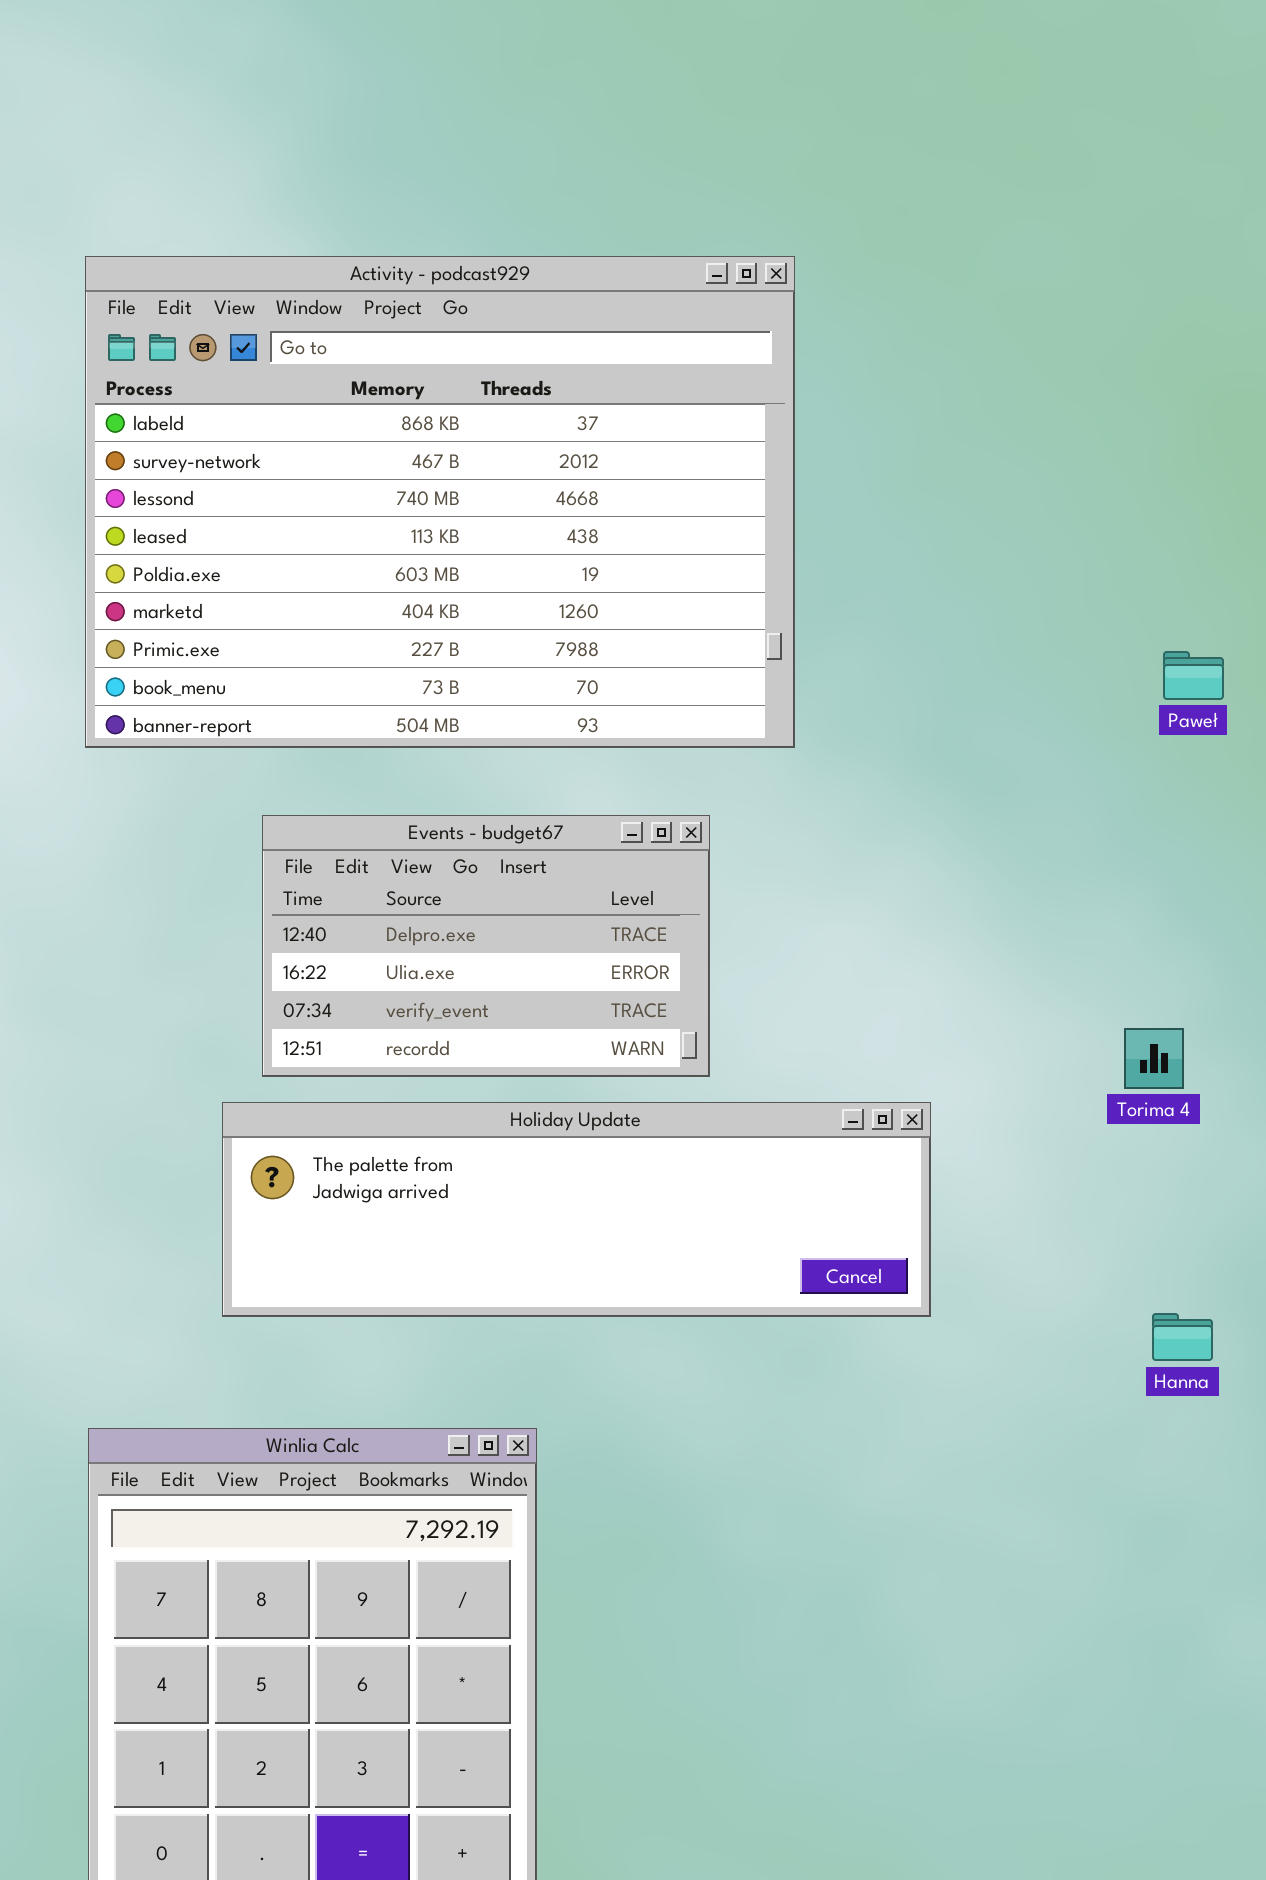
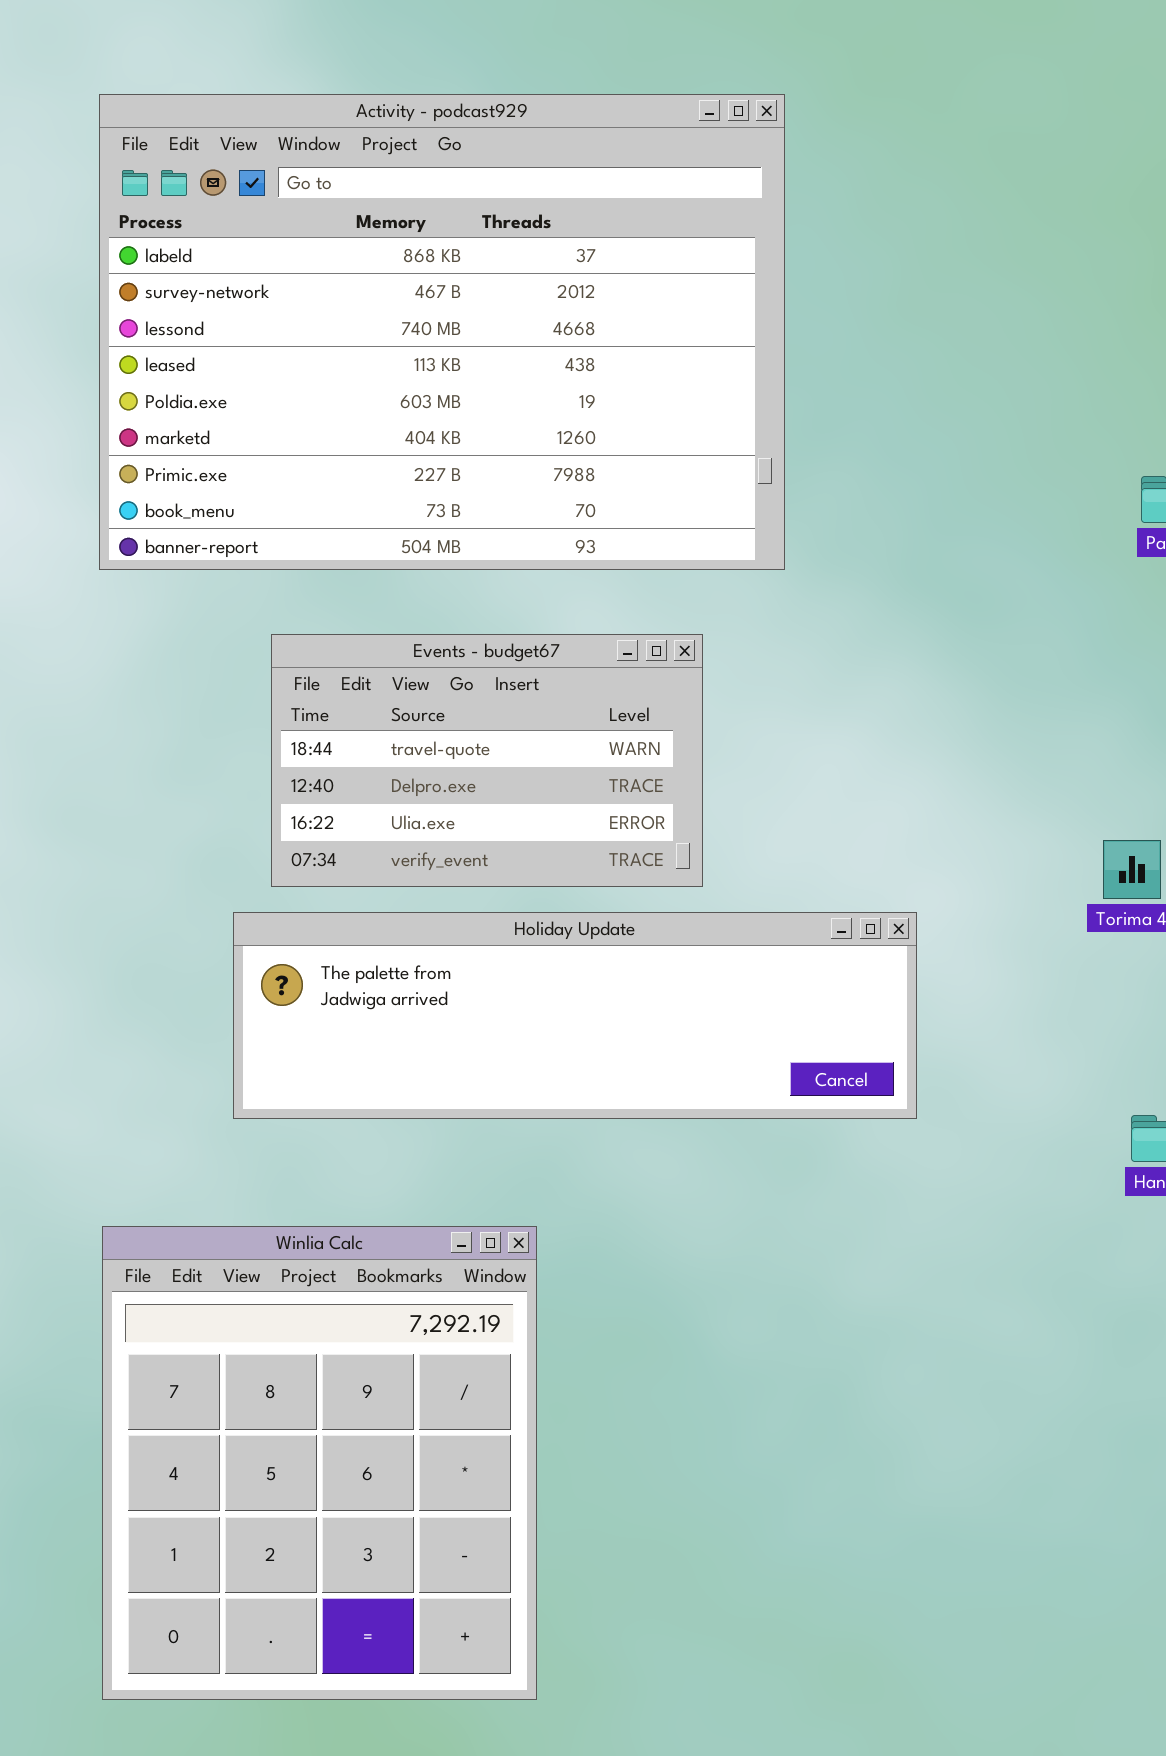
Events - budget67: [262,815,710,1077] -> [271,634,703,887], scrolled up 1 row

